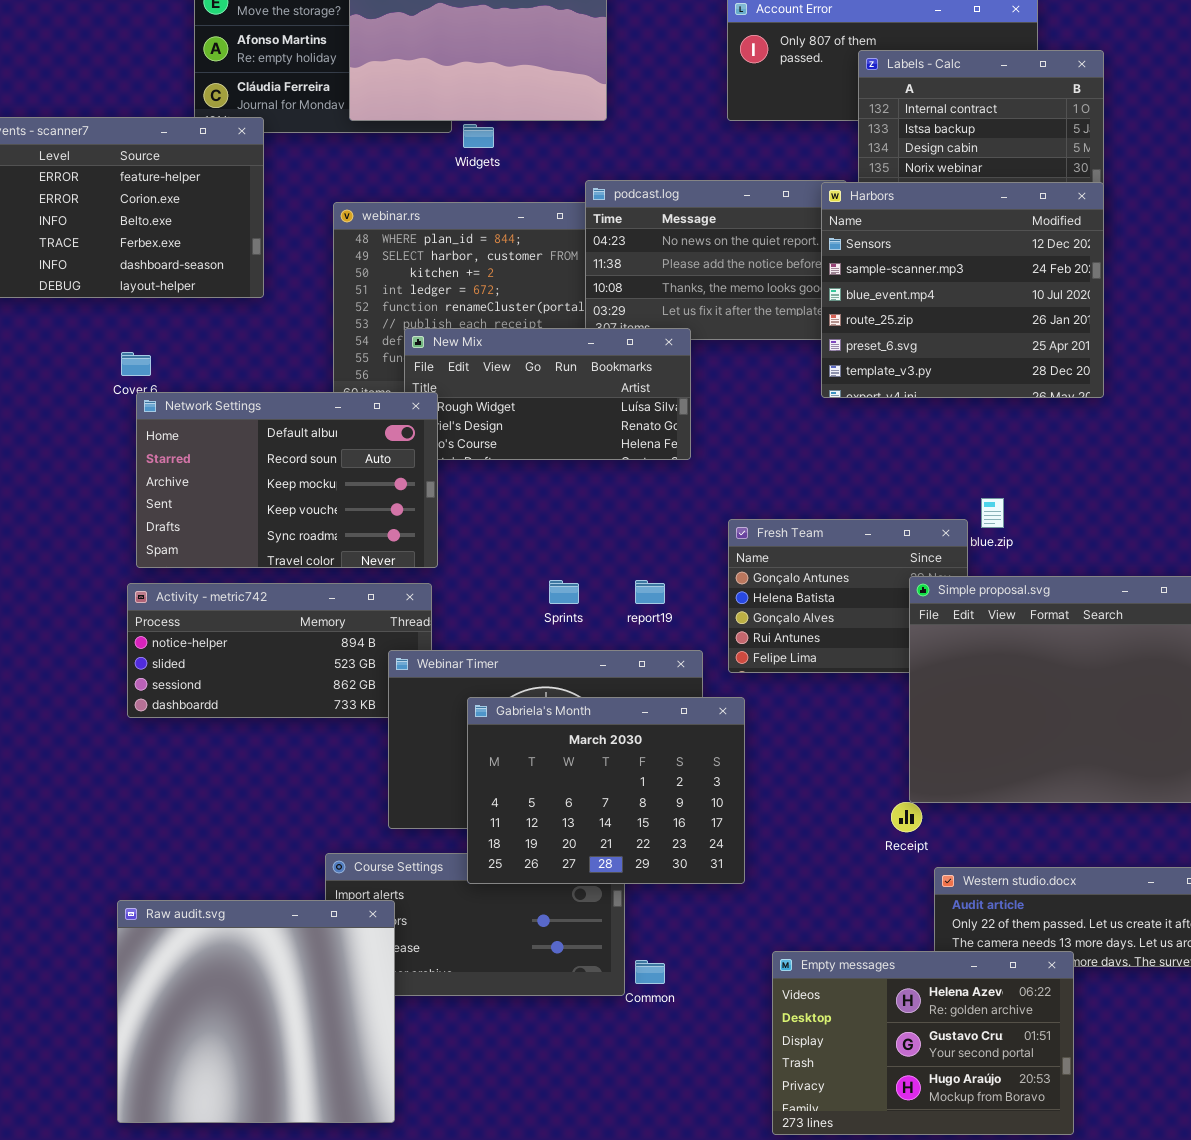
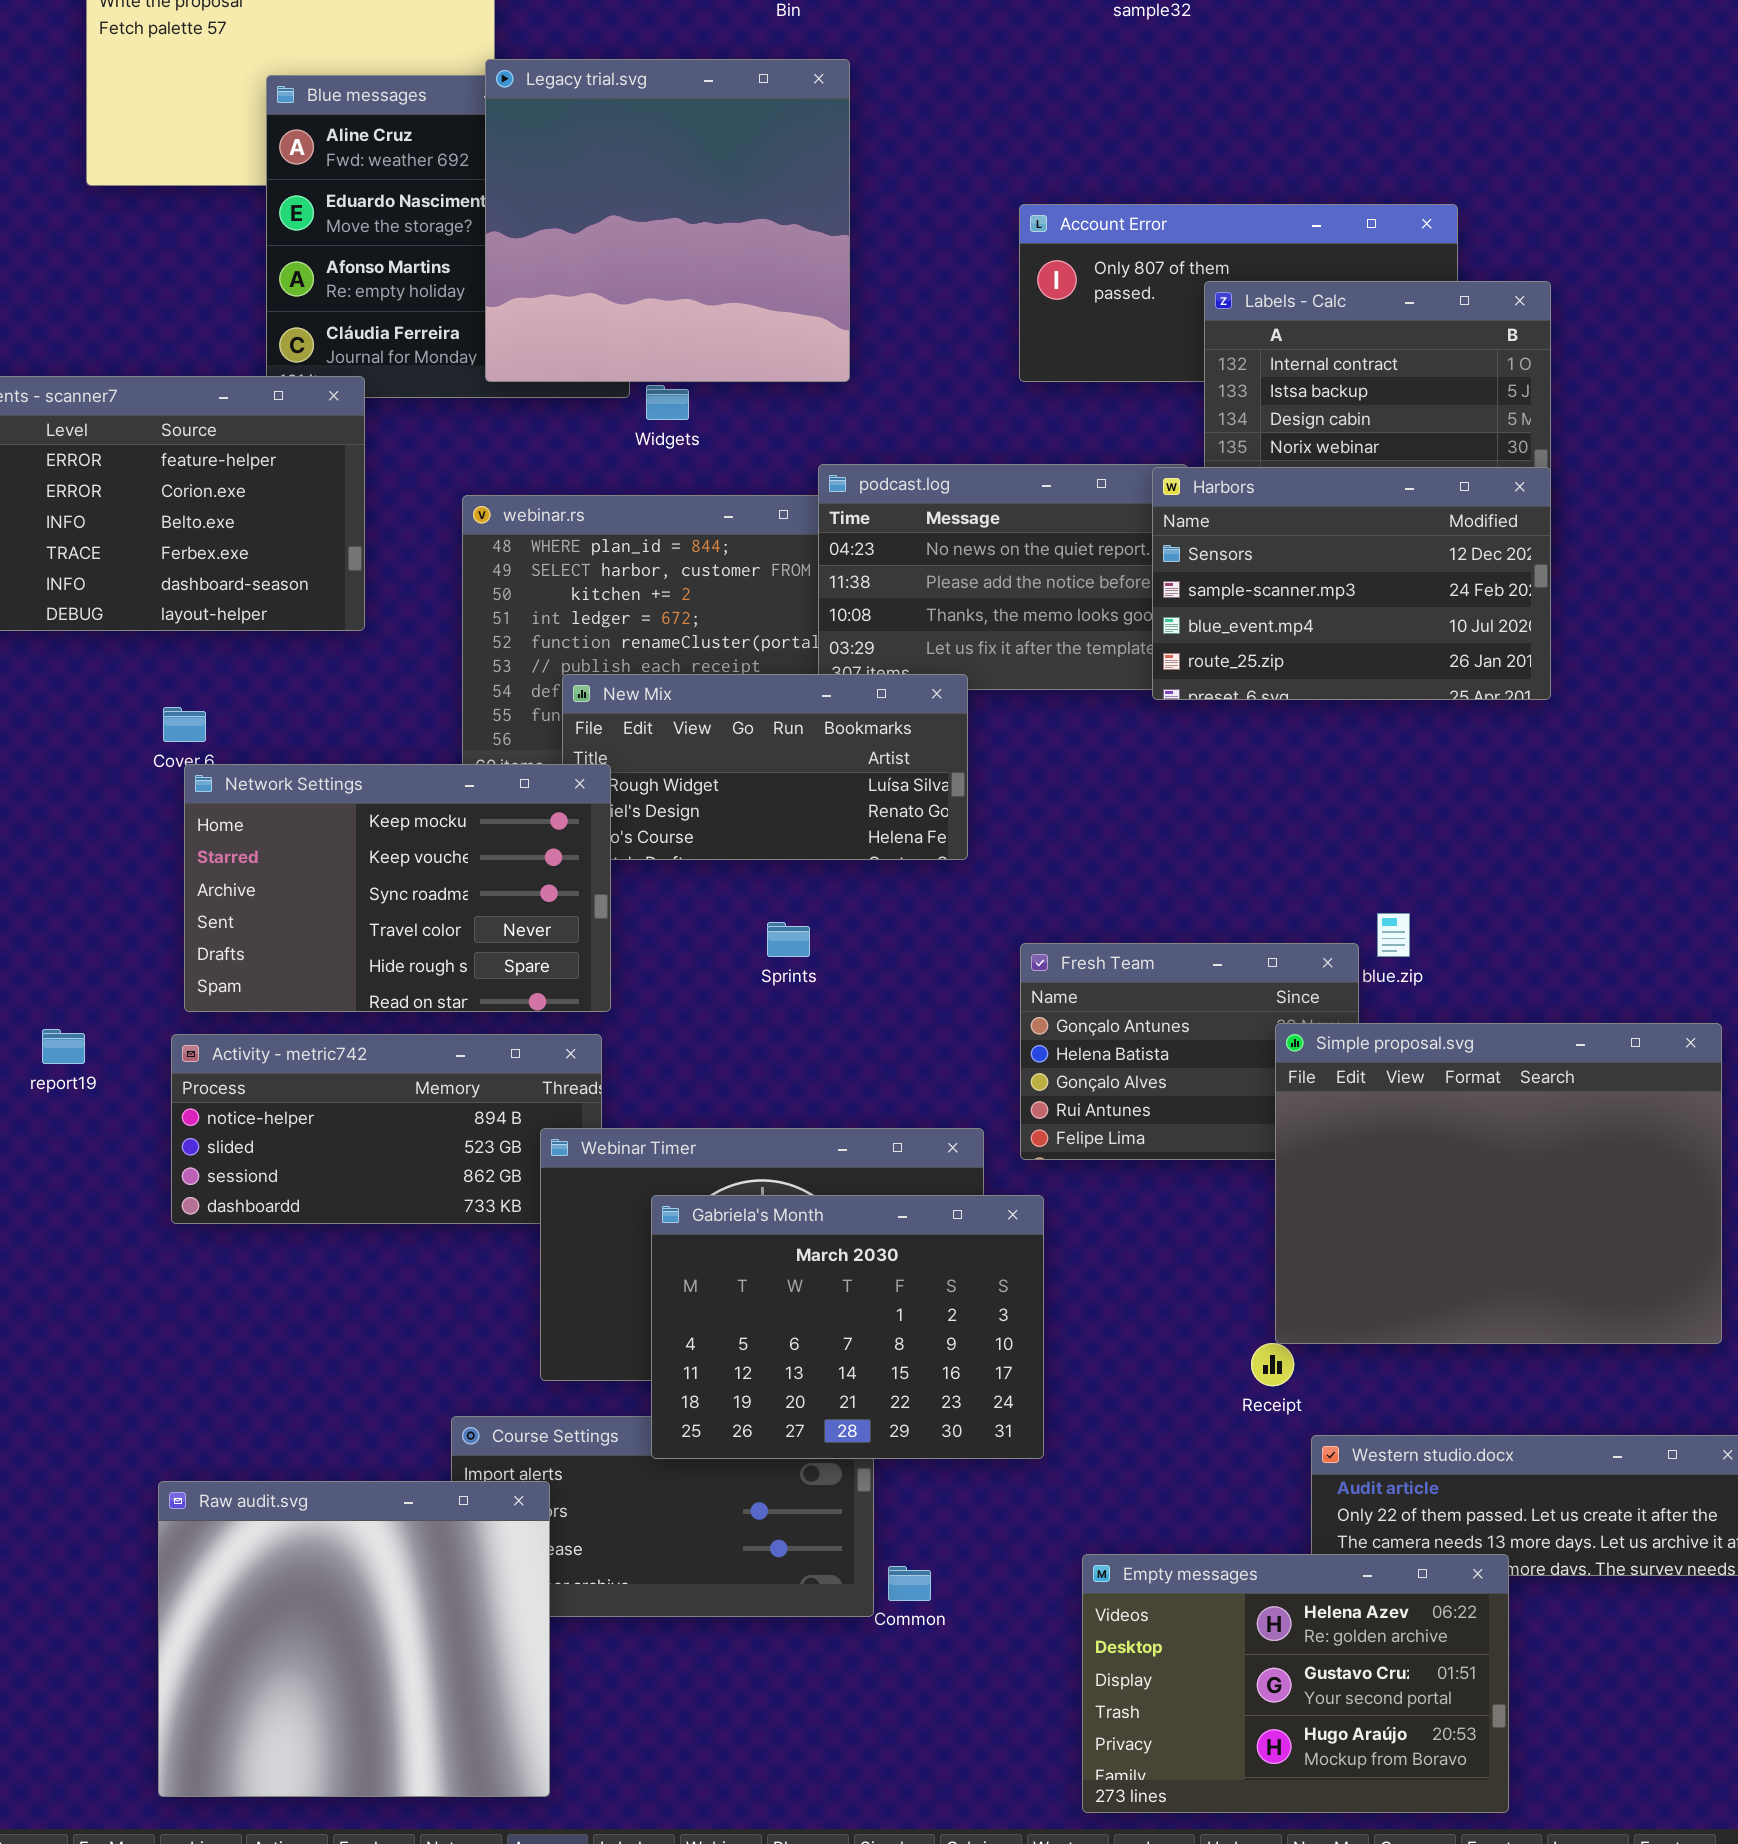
Harbors: [821,182,1104,398] -> [1152,467,1551,700], resized
Network Settings: [136,392,438,568] -> [184,764,611,1012], scrolled down 2 rows
Sprints: [549,580,579,604] -> [767,922,810,957], moved
report19: [635,580,665,604] -> [42,1029,85,1064], moved

